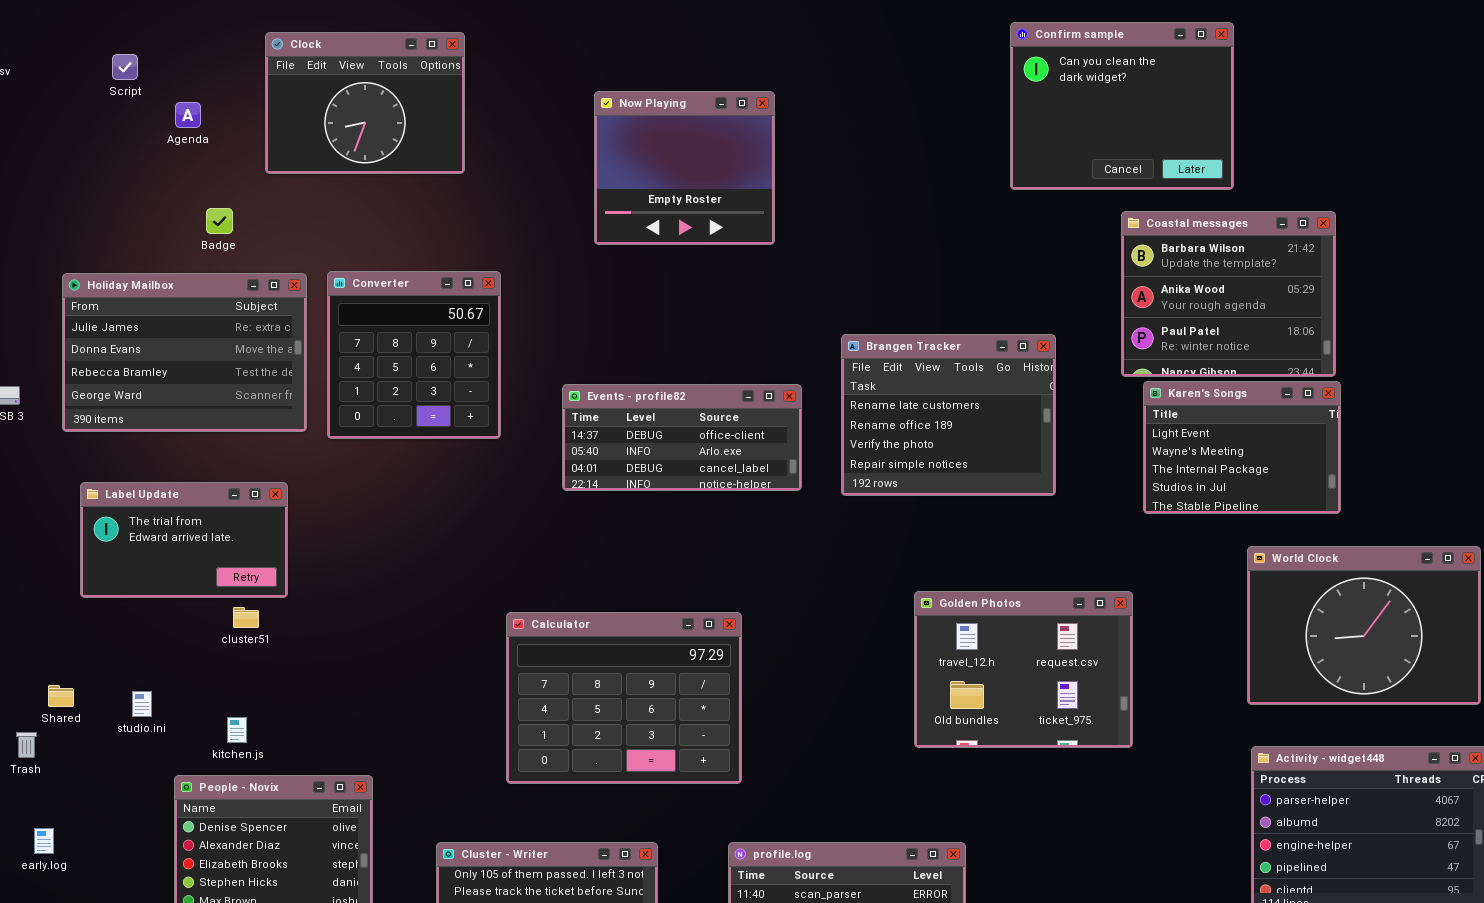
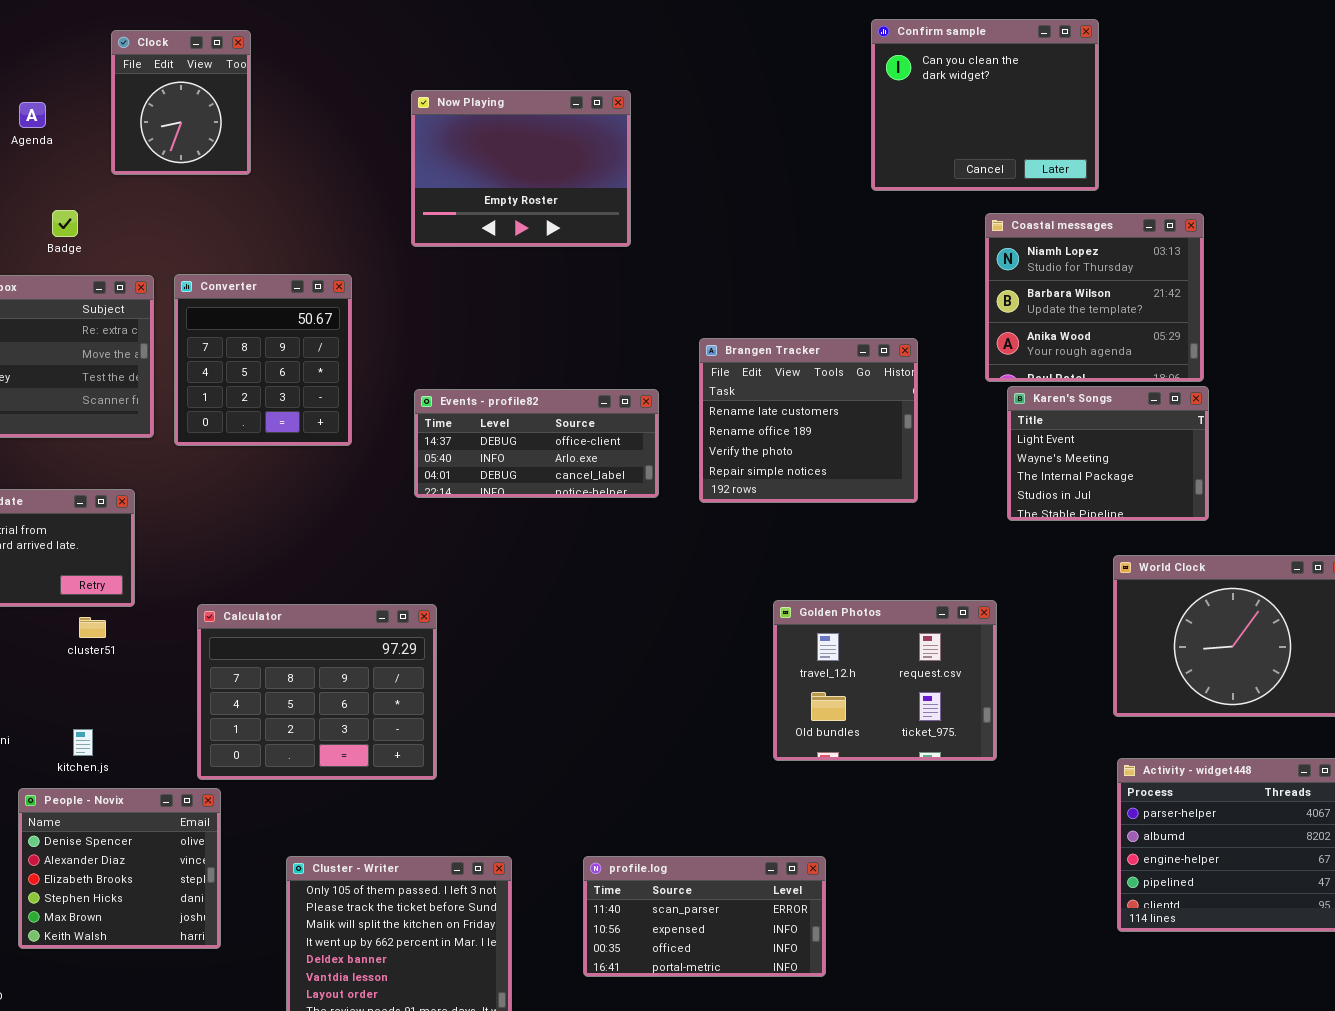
Clock: [265,32,465,174] -> [111,30,251,175], resized
Now Playing: [594,91,775,245] -> [411,90,631,247], resized
Coastal messages: [1121,211,1336,377] -> [985,213,1204,382], scrolled up 1 row
Calculator: [506,612,742,784] -> [197,604,437,780], moved

